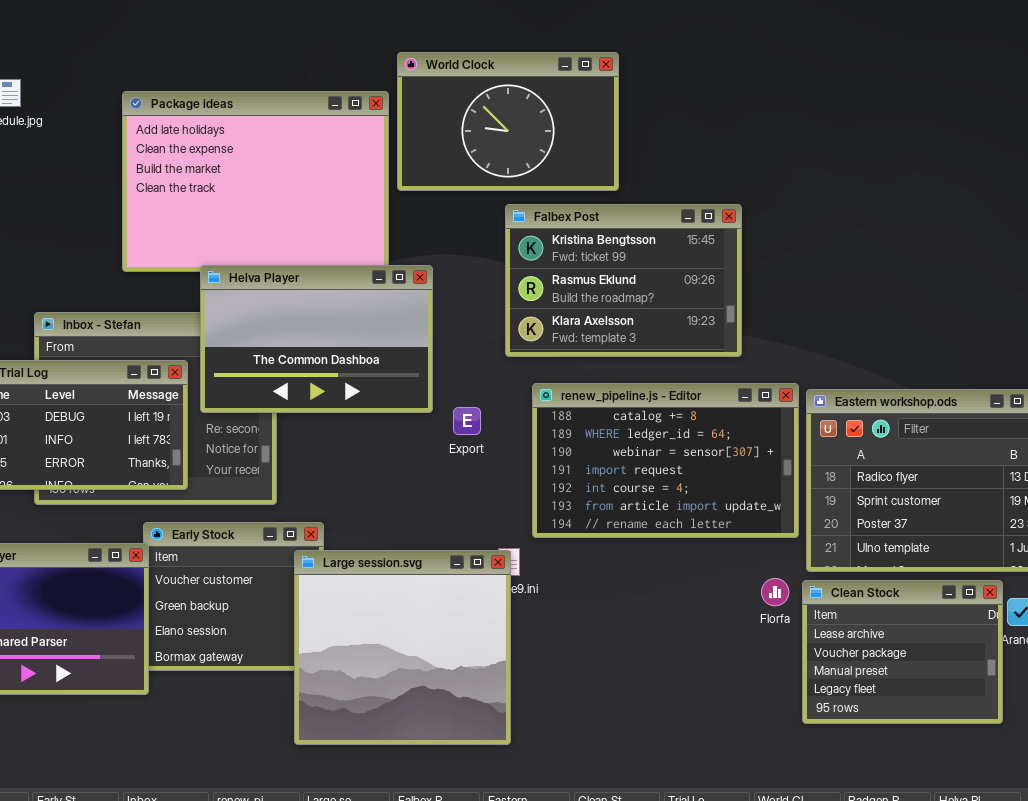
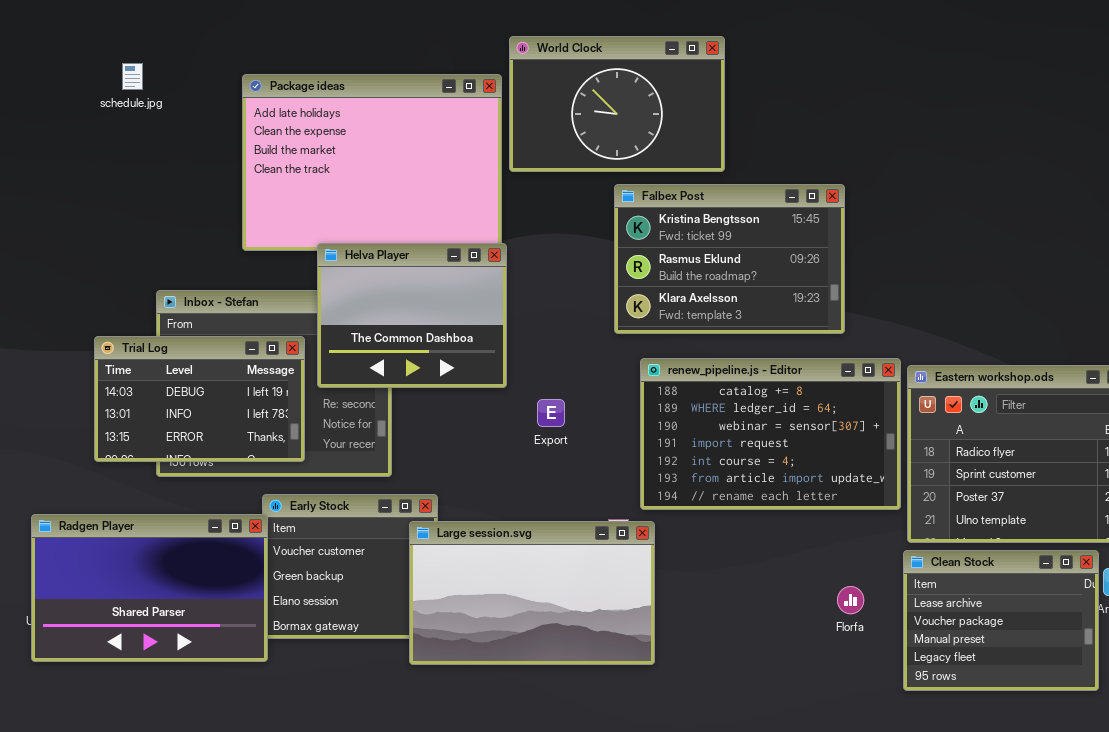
Helva Player: [200,265,433,413] -> [317,243,507,388], resized
Export: [453,407,481,435] -> [537,399,565,427], moved
Large session.svg: [294,550,511,745] -> [409,521,655,665], resized
Florfa: [761,578,789,606] -> [837,586,864,614], moved

